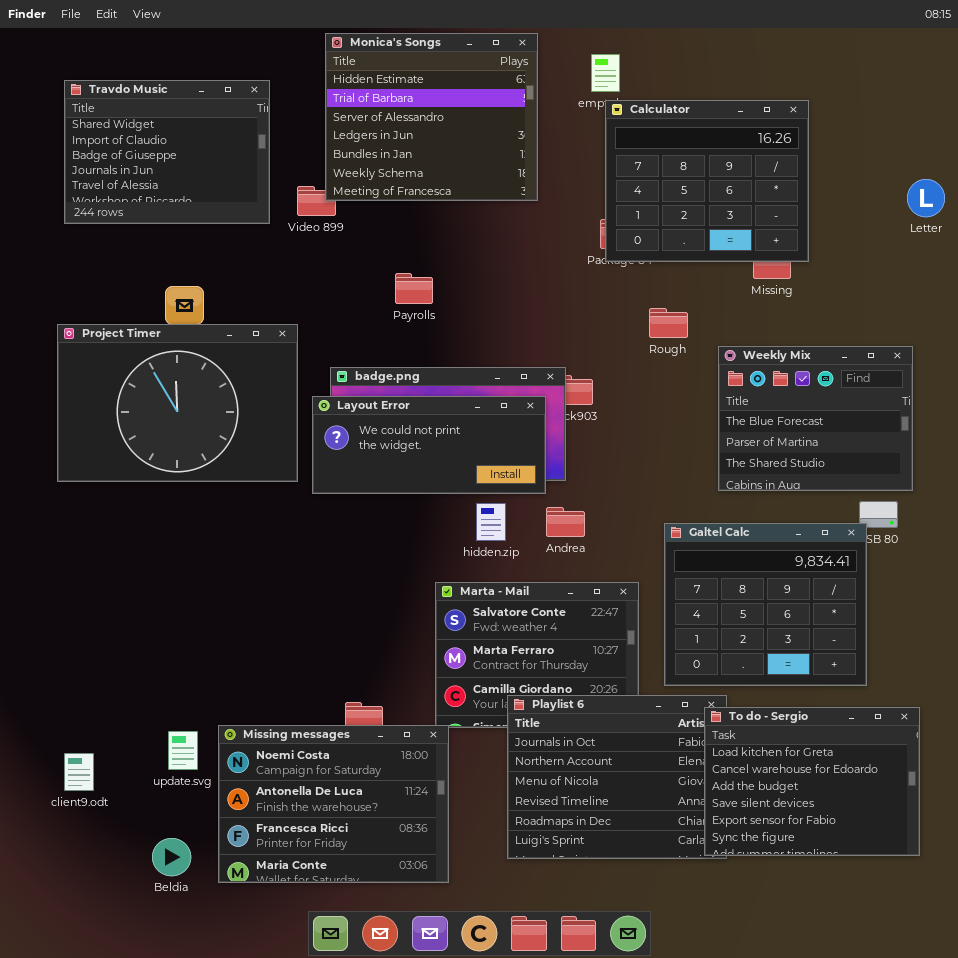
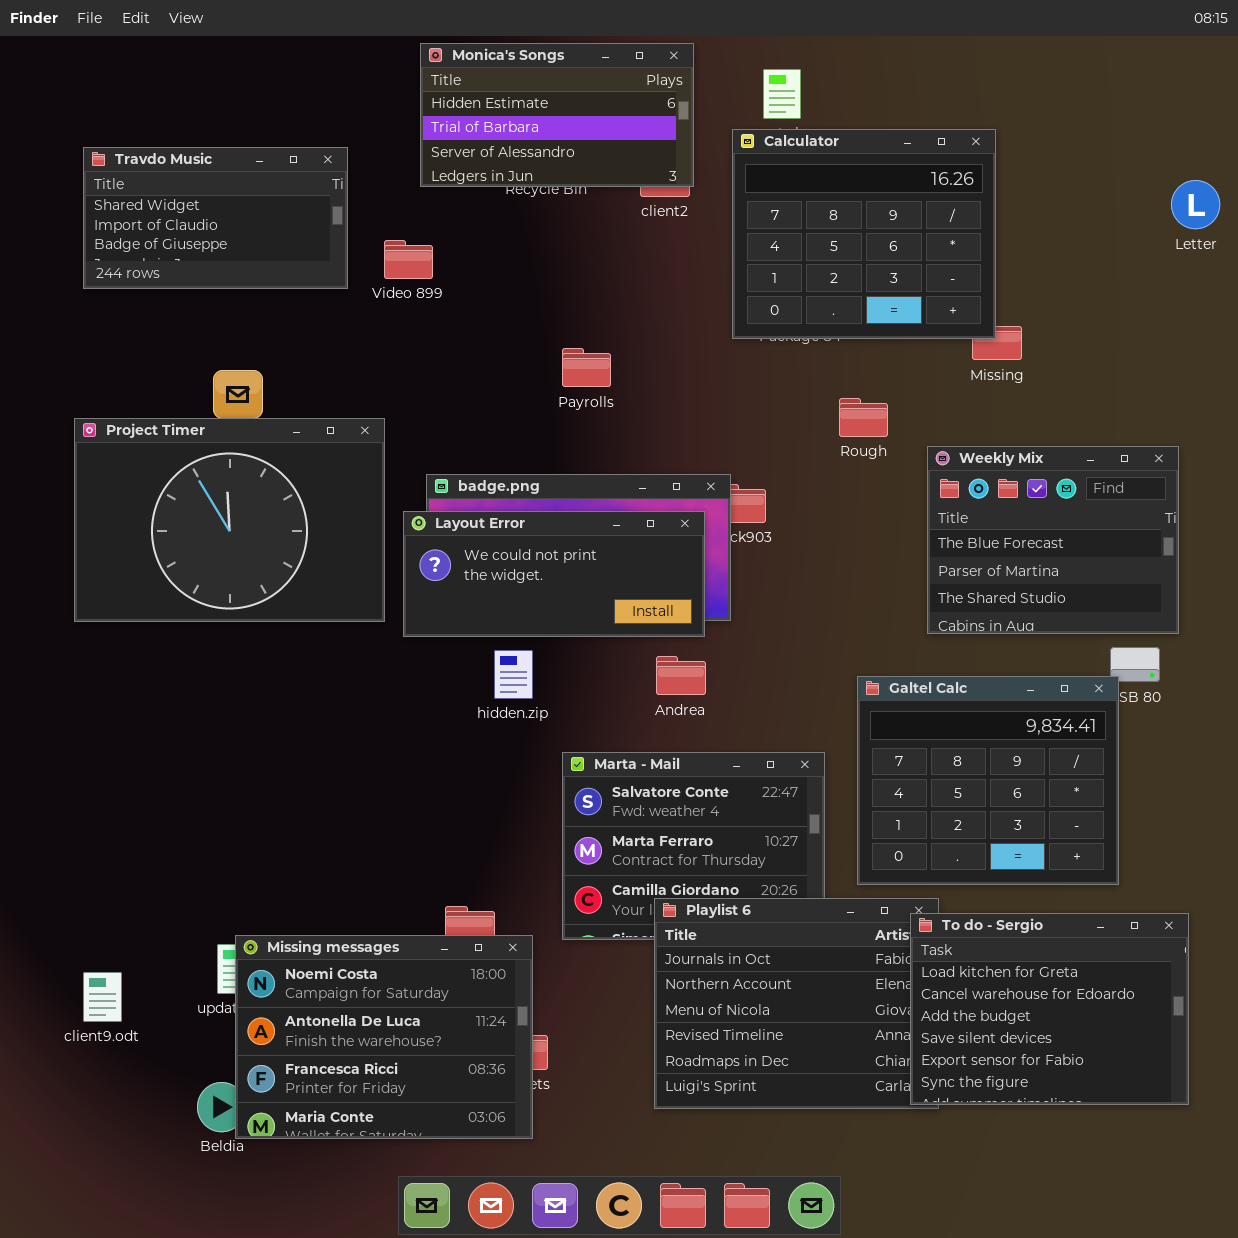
Monica's Songs: [325,33,538,201] -> [420,43,694,187], resized
Travdo Music: [64,80,270,224] -> [83,147,348,289], resized
Calculator: [605,100,809,262] -> [732,129,996,339], moved
Letter: [907,179,945,217] -> [1171,180,1220,229], moved
Payrolls: [395,273,433,304] -> [562,348,611,387], moved
hidden.zip: [476,503,506,541] -> [494,650,533,699], moved
Andrea: [546,507,585,537] -> [656,656,706,695], moved
Missing messages: [218,725,449,883] -> [235,935,533,1139], moved

